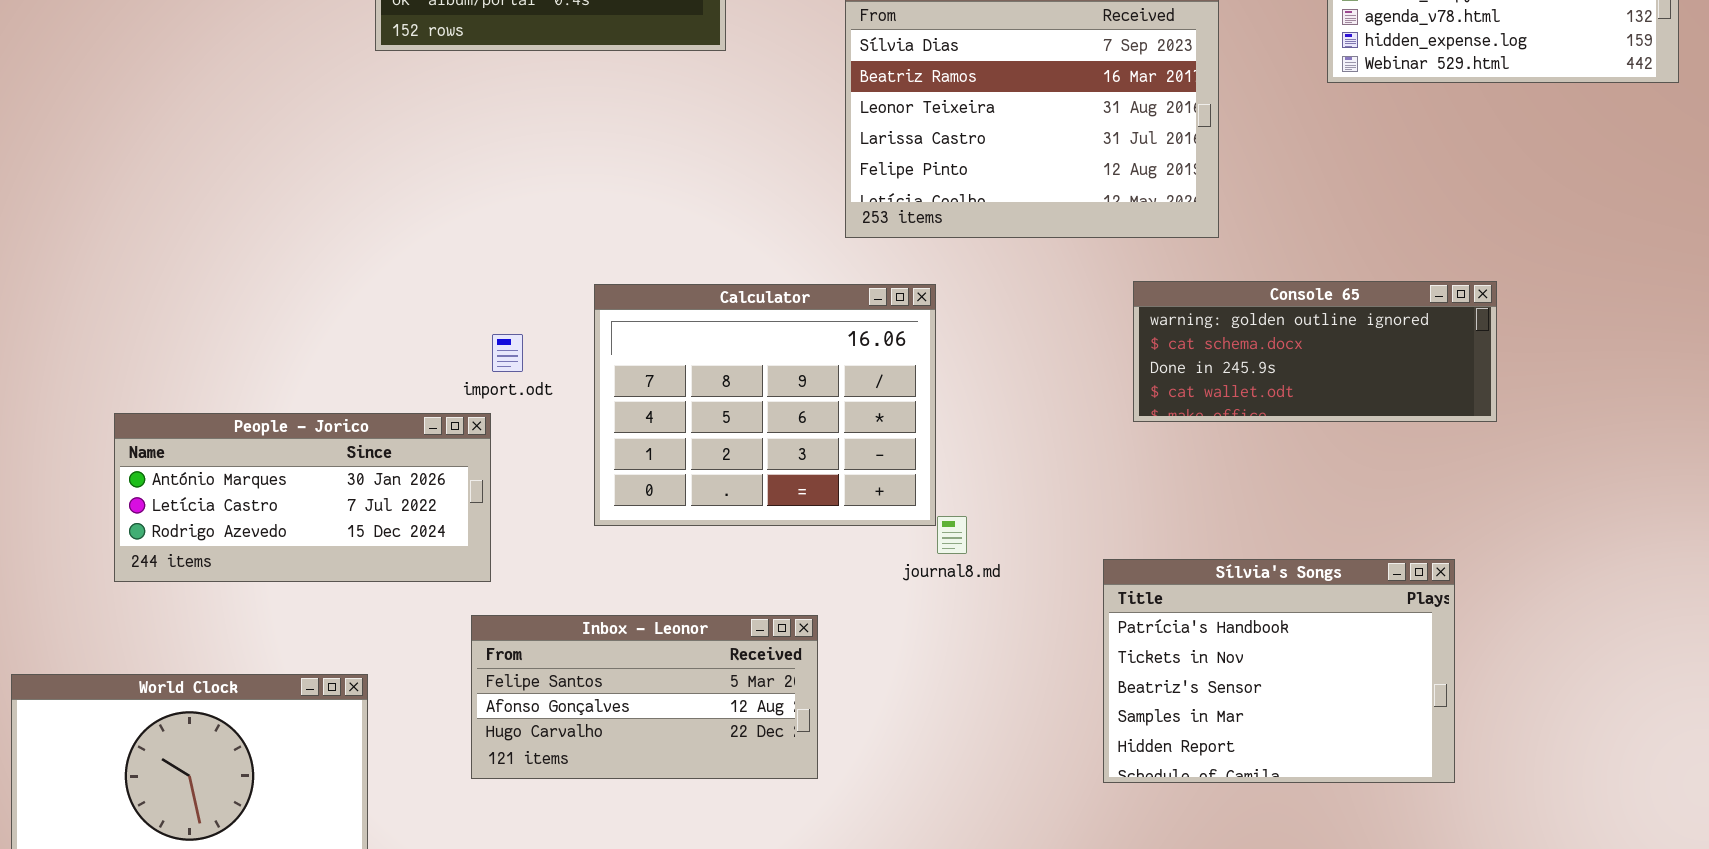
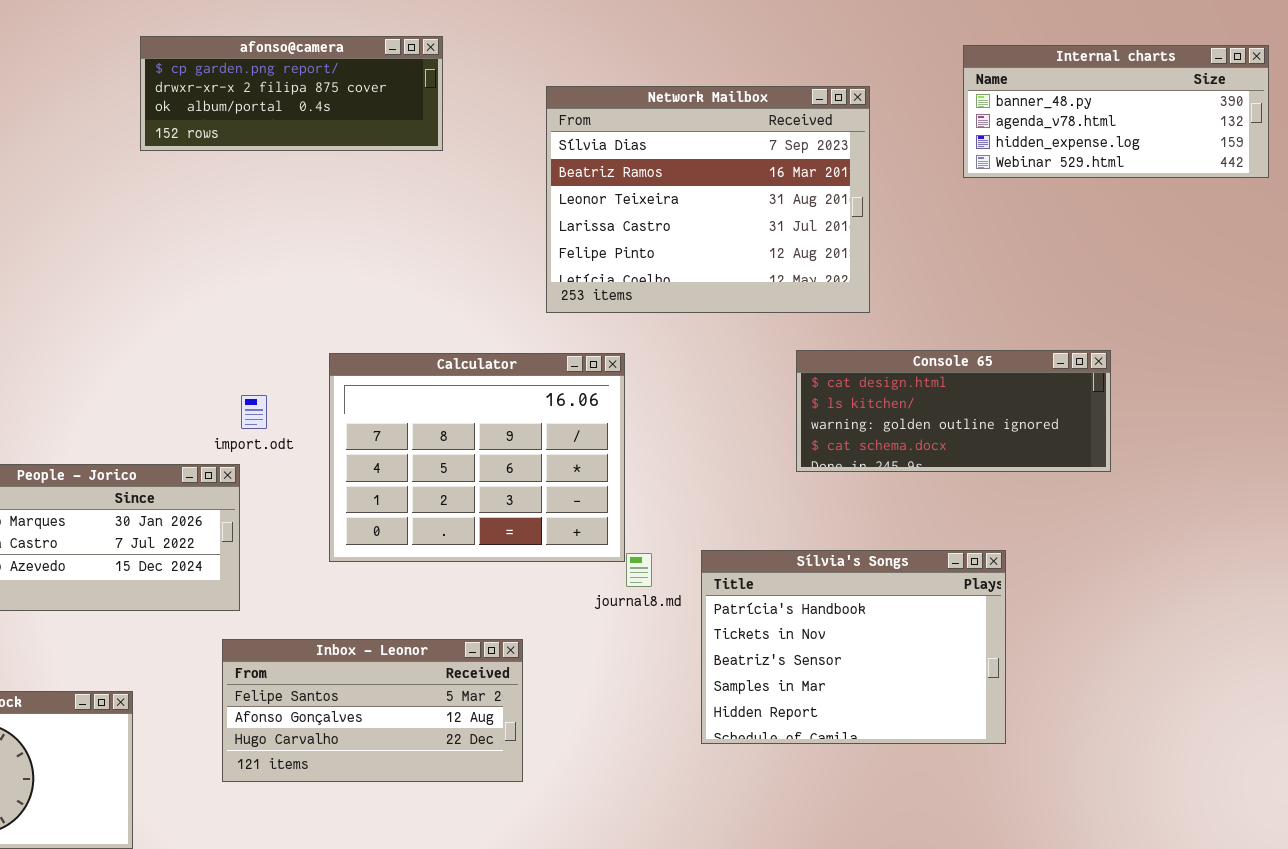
Console 65: [1133,281,1497,422] -> [796,350,1111,472], scrolled up 2 rows
Sílvia's Songs: [1103,559,1455,783] -> [701,550,1006,744], moved

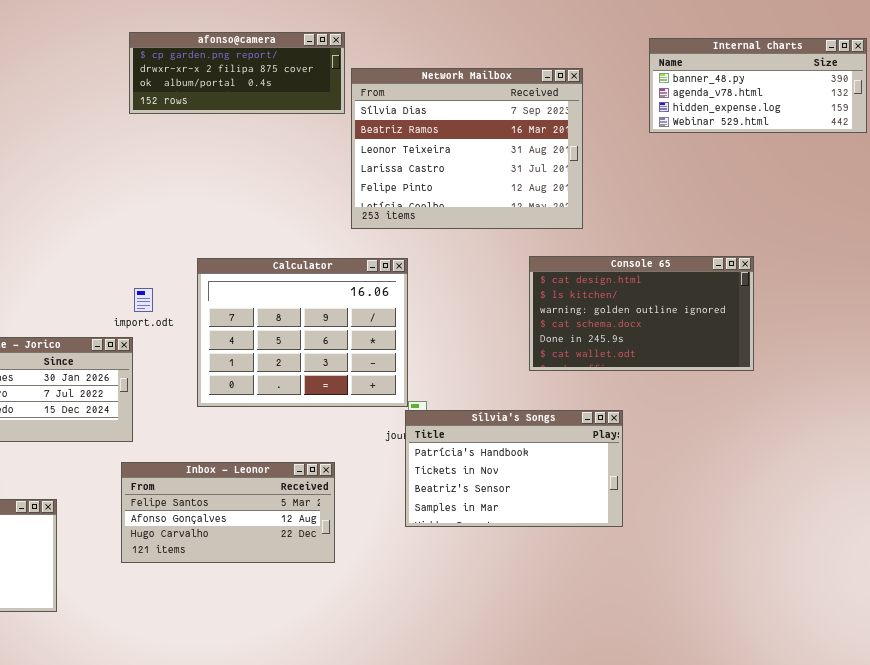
afonso@camera: [140,36,443,151] -> [129,32,345,114], moved
Console 65: [796,350,1111,472] -> [529,256,754,371], resized
Sílvia's Songs: [701,550,1006,744] -> [405,410,623,527], moved, resized

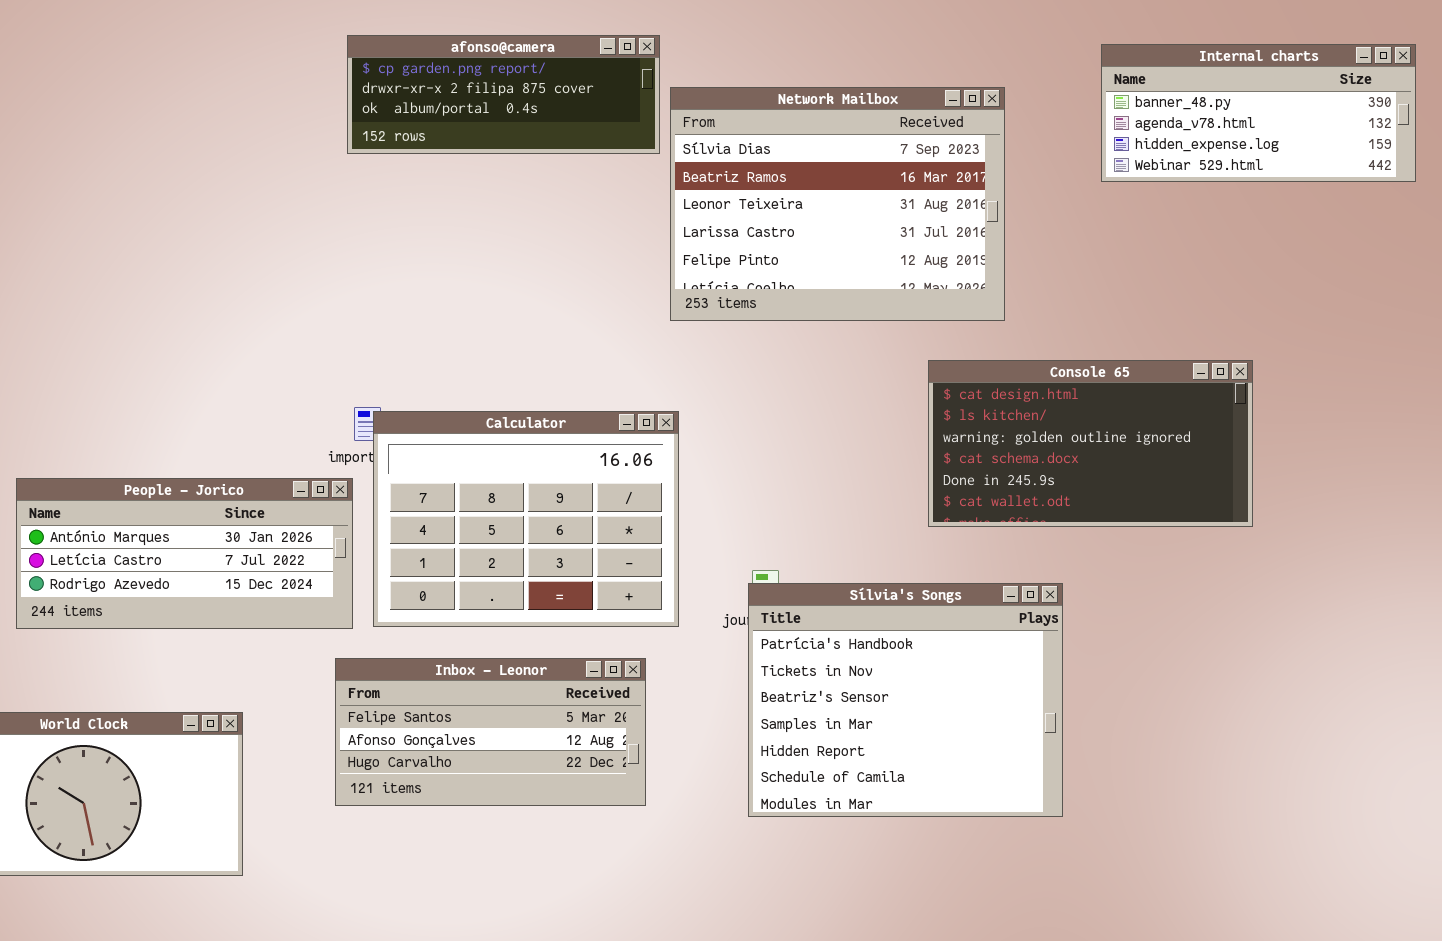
Calculator: [197,258,408,407] -> [373,411,679,627], moved
Sílvia's Songs: [405,410,623,527] -> [748,583,1063,817], resized

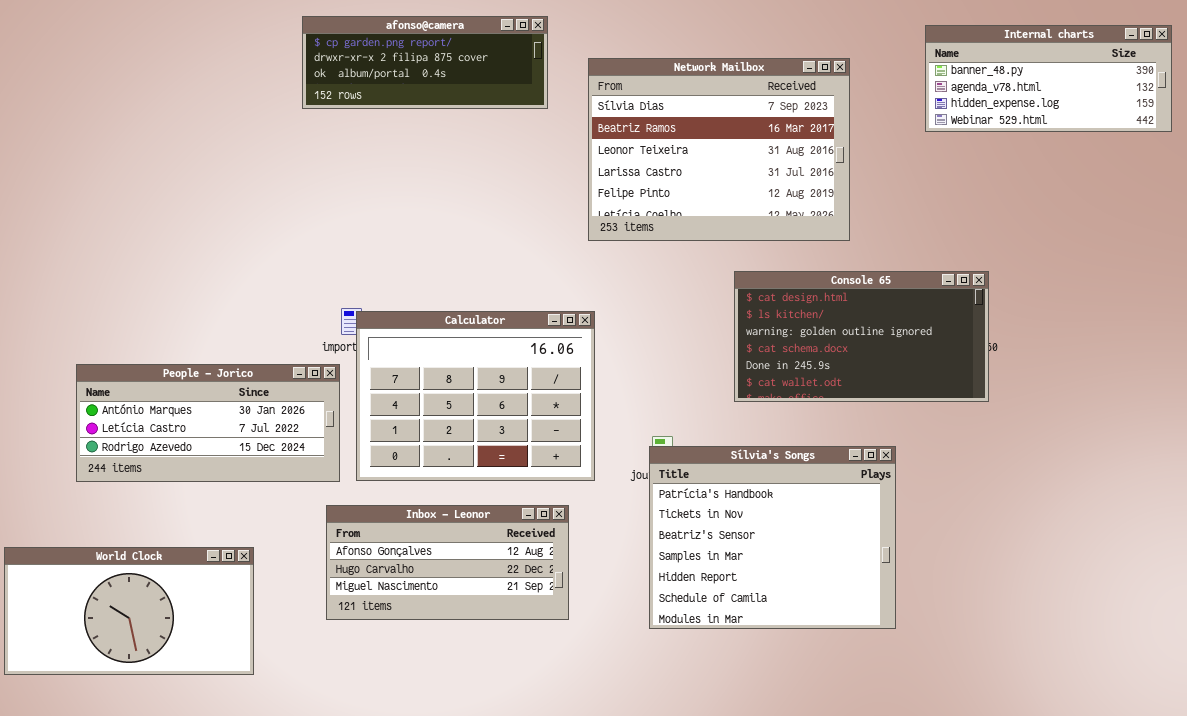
afonso@camera: [347,35,660,154] -> [302,16,548,109], moved
Console 65: [928,360,1253,527] -> [734,271,989,402], moved
Inbox - Leonor: [335,658,646,806] -> [326,505,569,620], scrolled down 1 row

